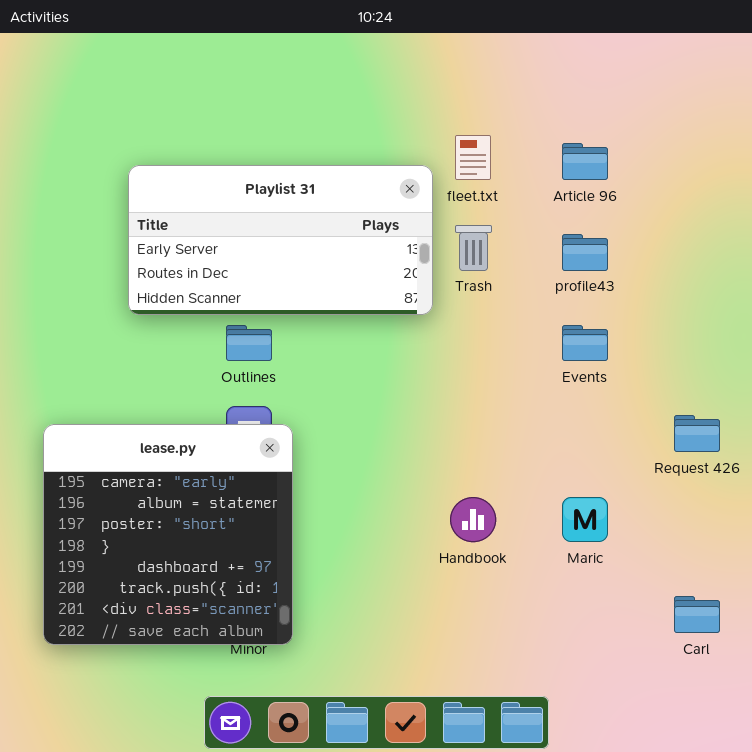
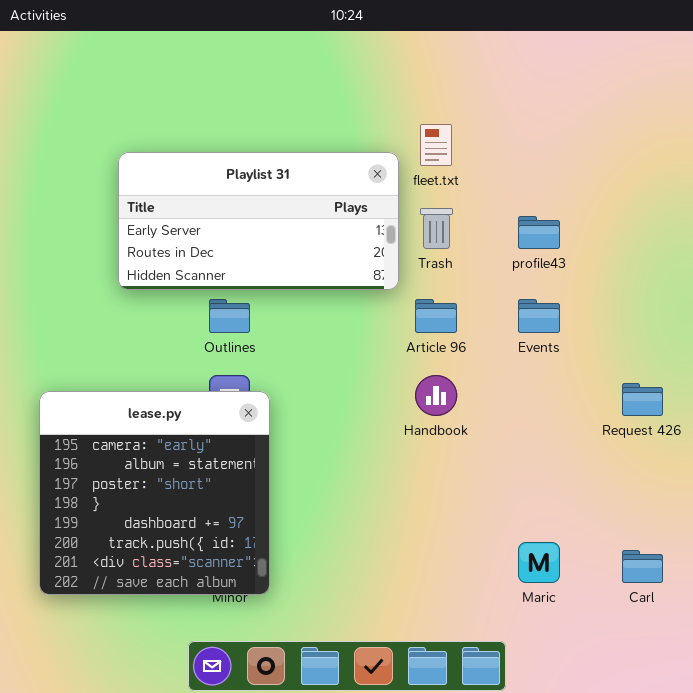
Article 96: [562,143,608,180] -> [415,299,457,333], moved
Handbook: [450,497,496,542] -> [415,375,457,416], moved
Maric: [562,497,608,542] -> [518,542,560,583], moved

